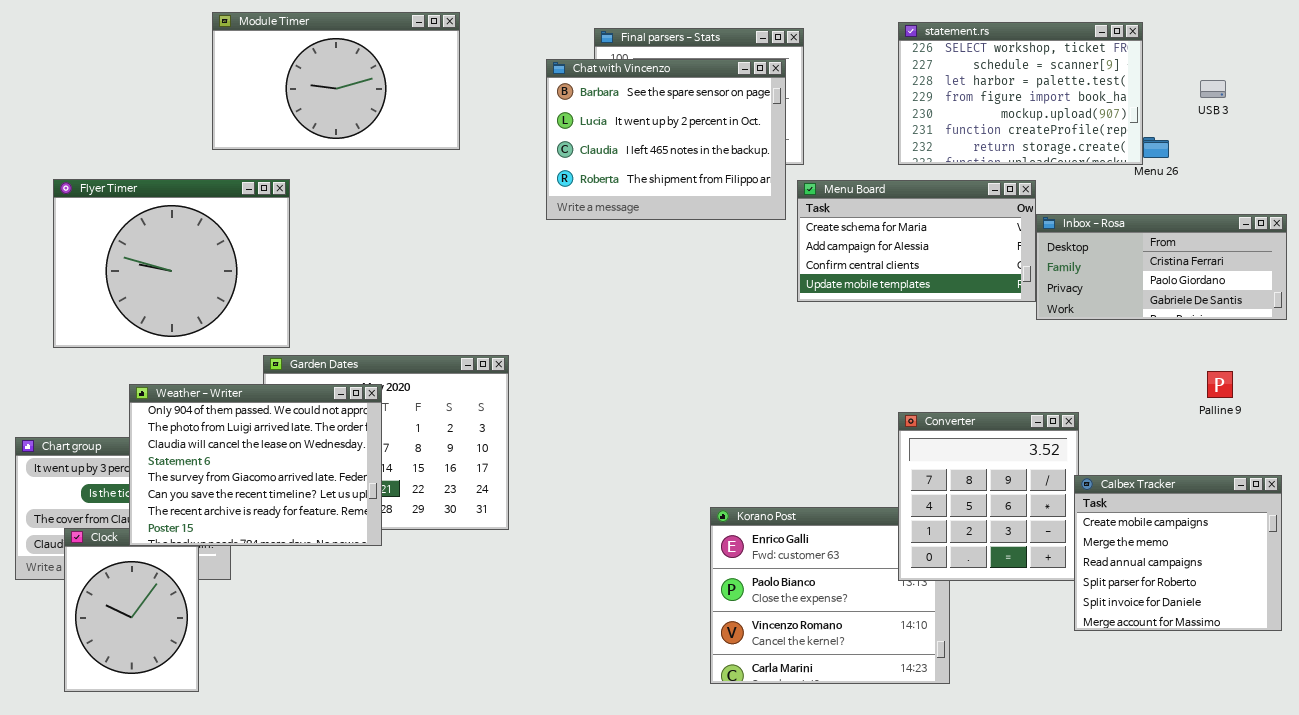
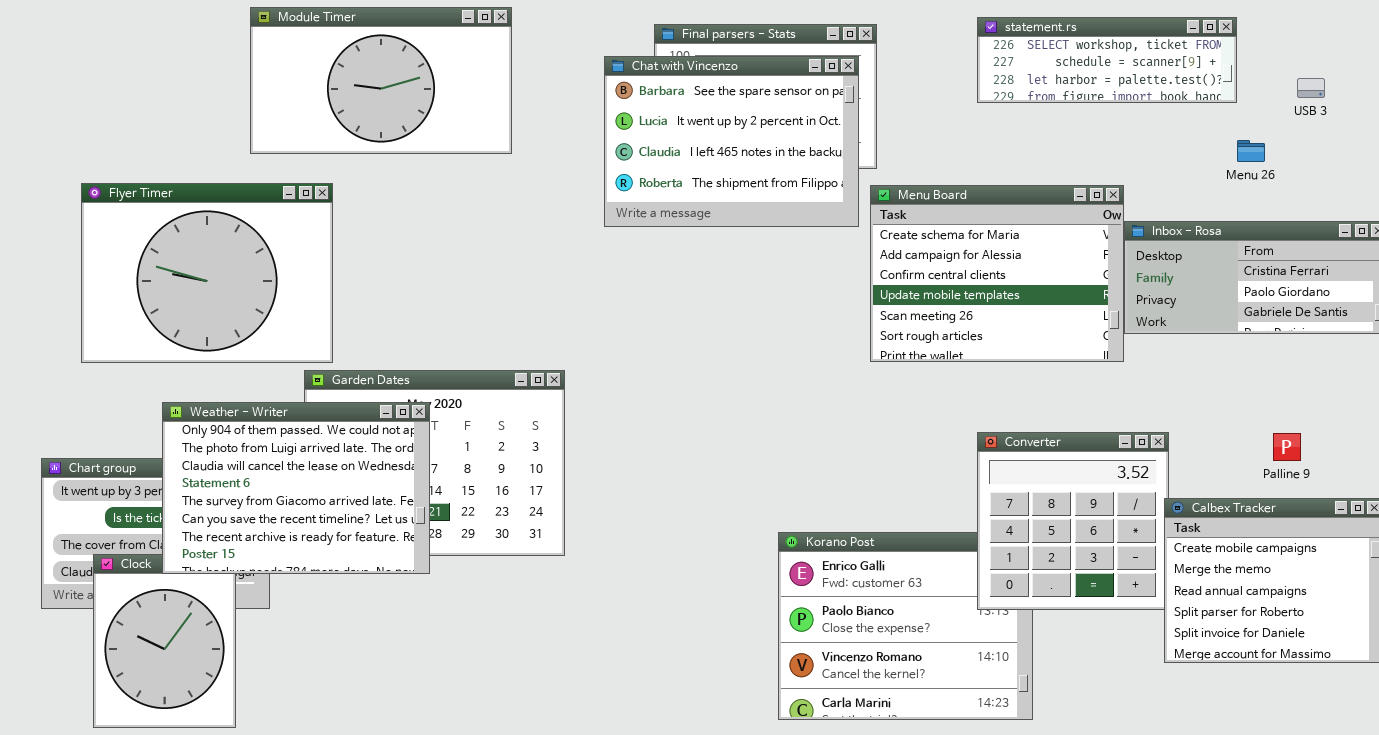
statement.rs: [898,22,1143,165] -> [977,17,1237,103], resized
Menu Board: [797,180,1036,302] -> [870,185,1124,362], resized
Palline 9: [1207,371,1233,398] -> [1273,433,1301,461], moved

